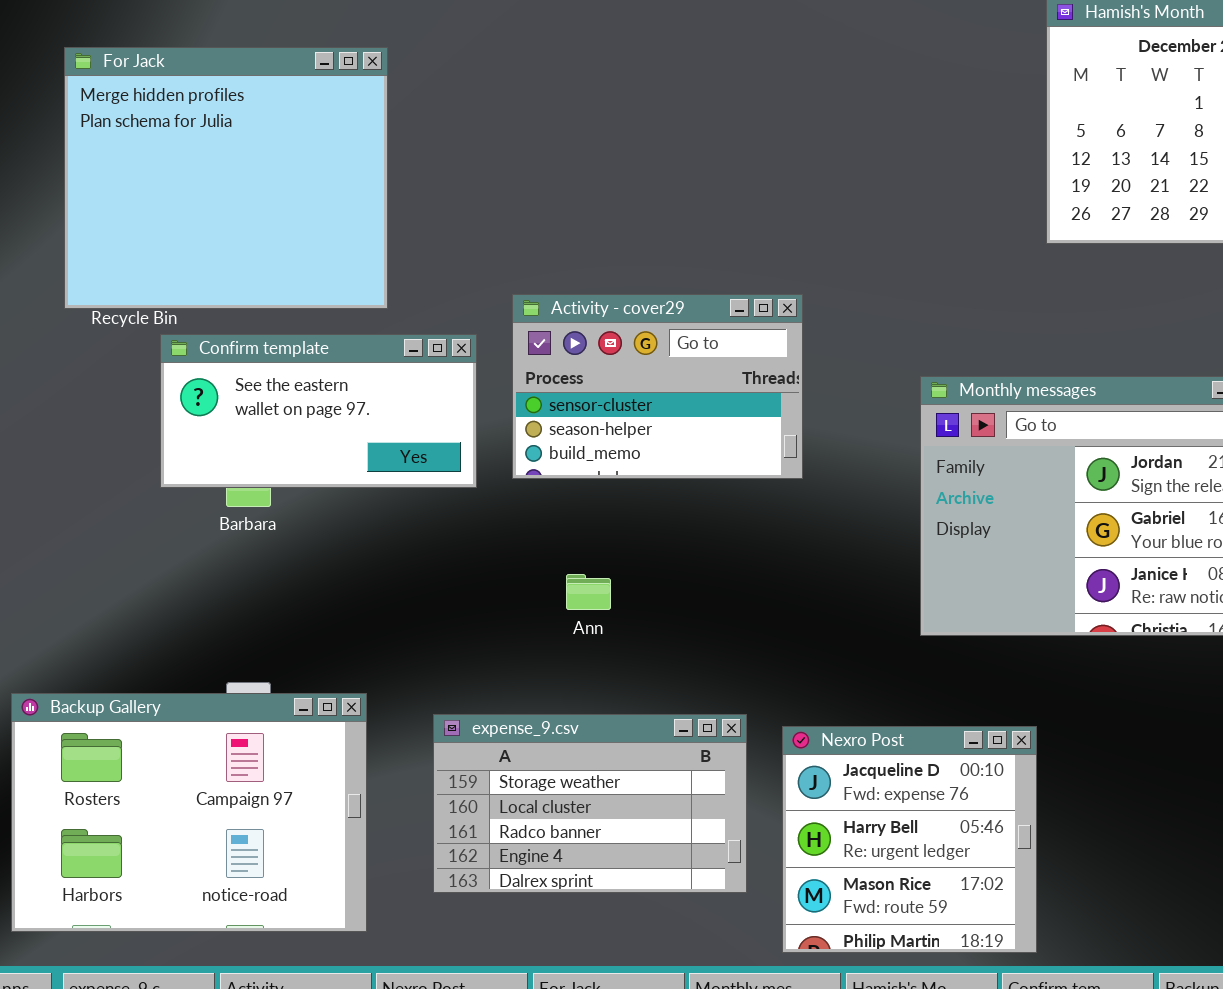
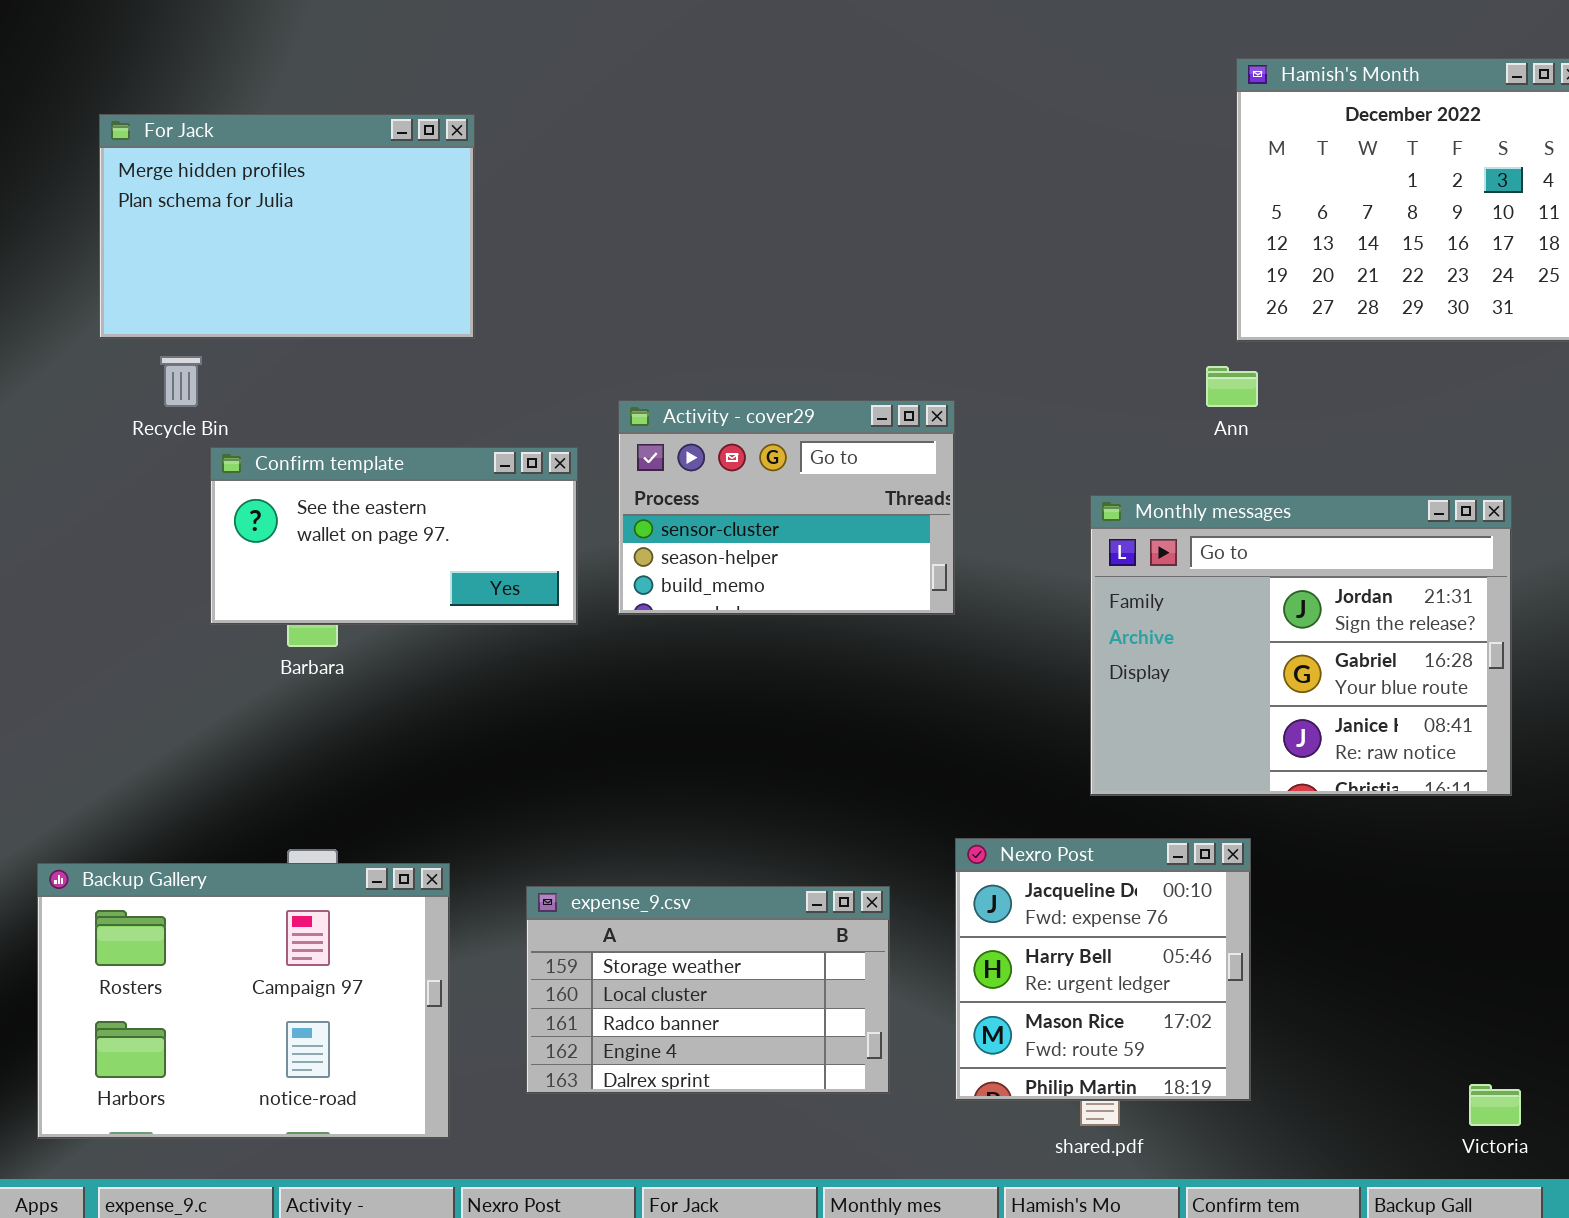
For Jack: [64,47,388,309] -> [99,114,475,339], resized
Ann: [566,574,611,610] -> [1206,366,1258,407], moved
Nexro Post: [782,726,1037,953] -> [955,838,1251,1101], moved

